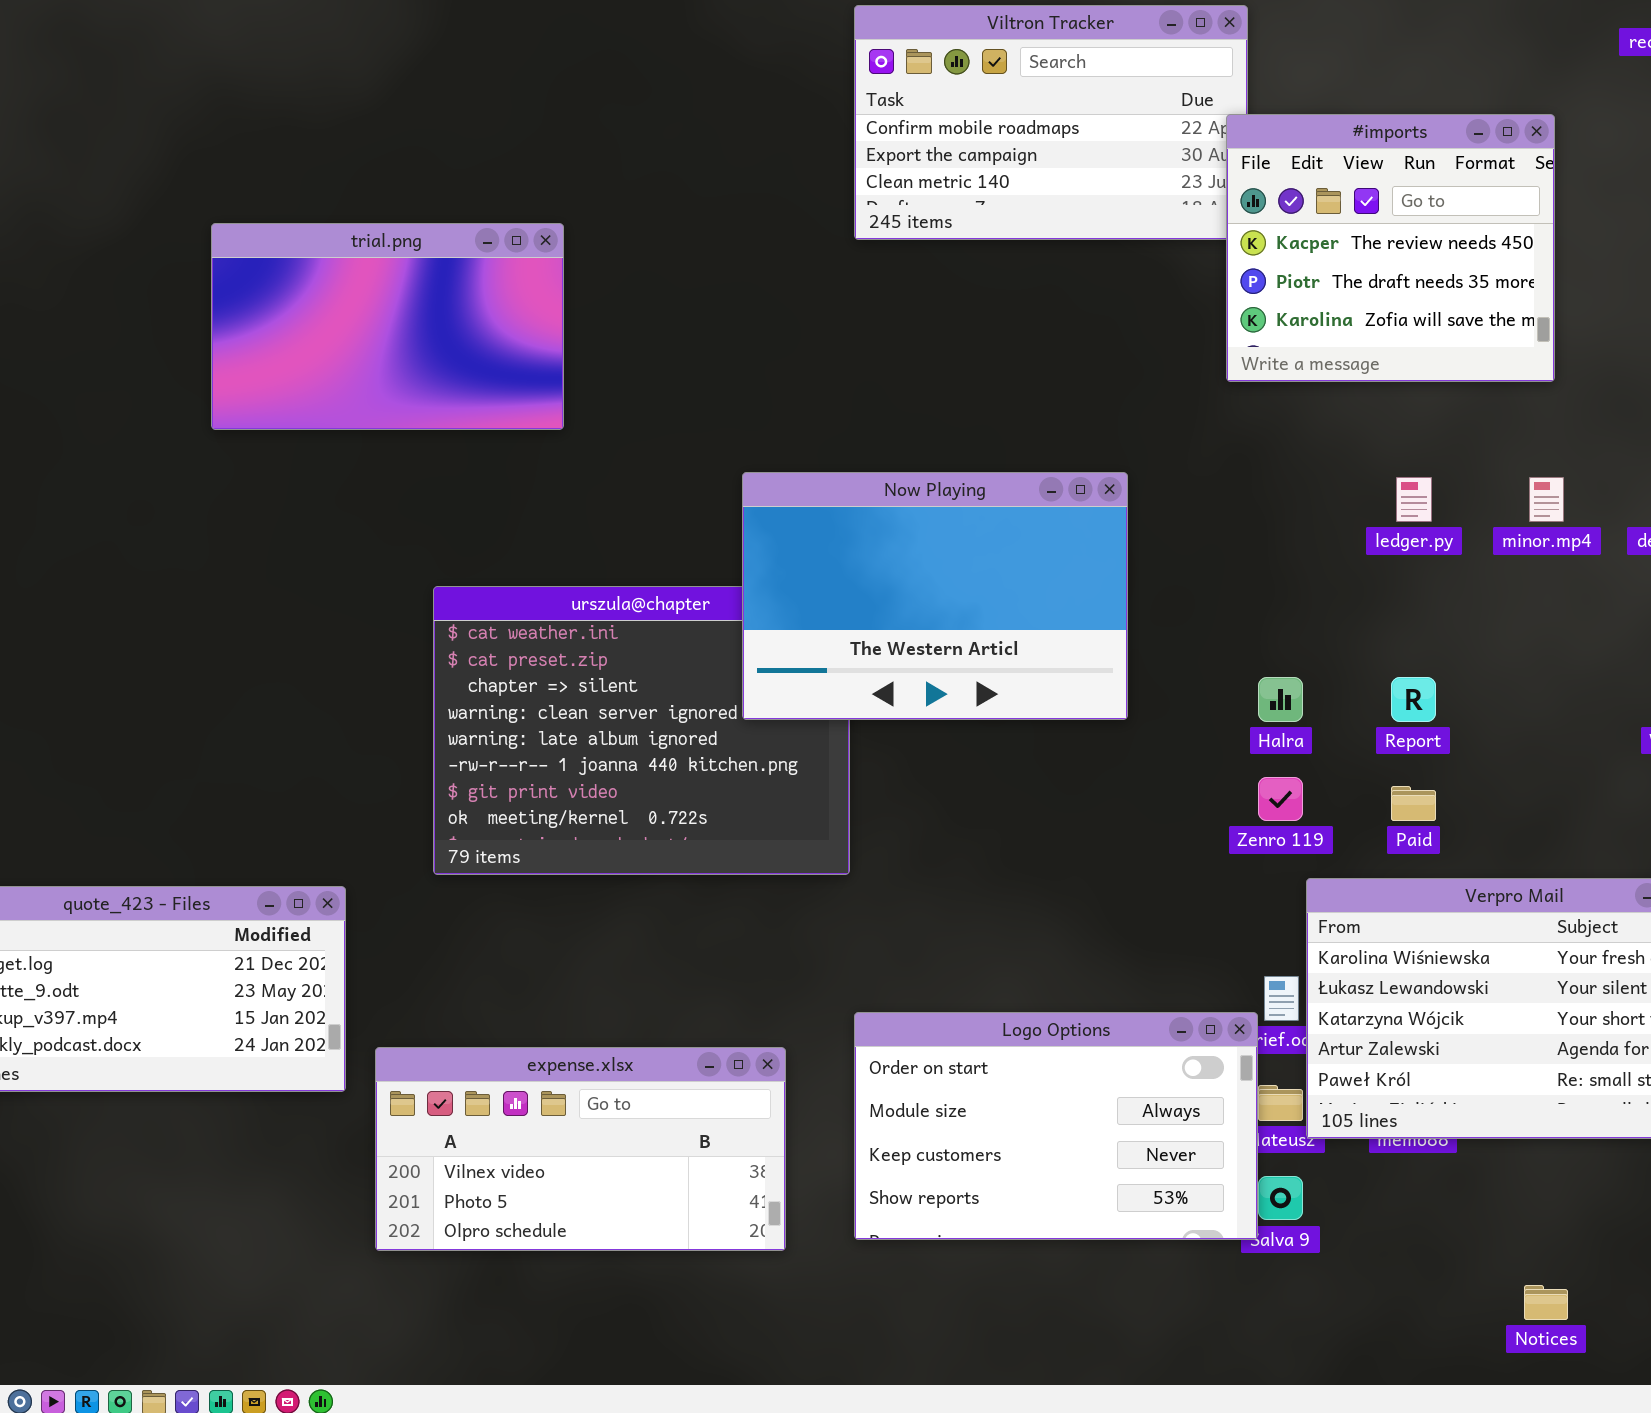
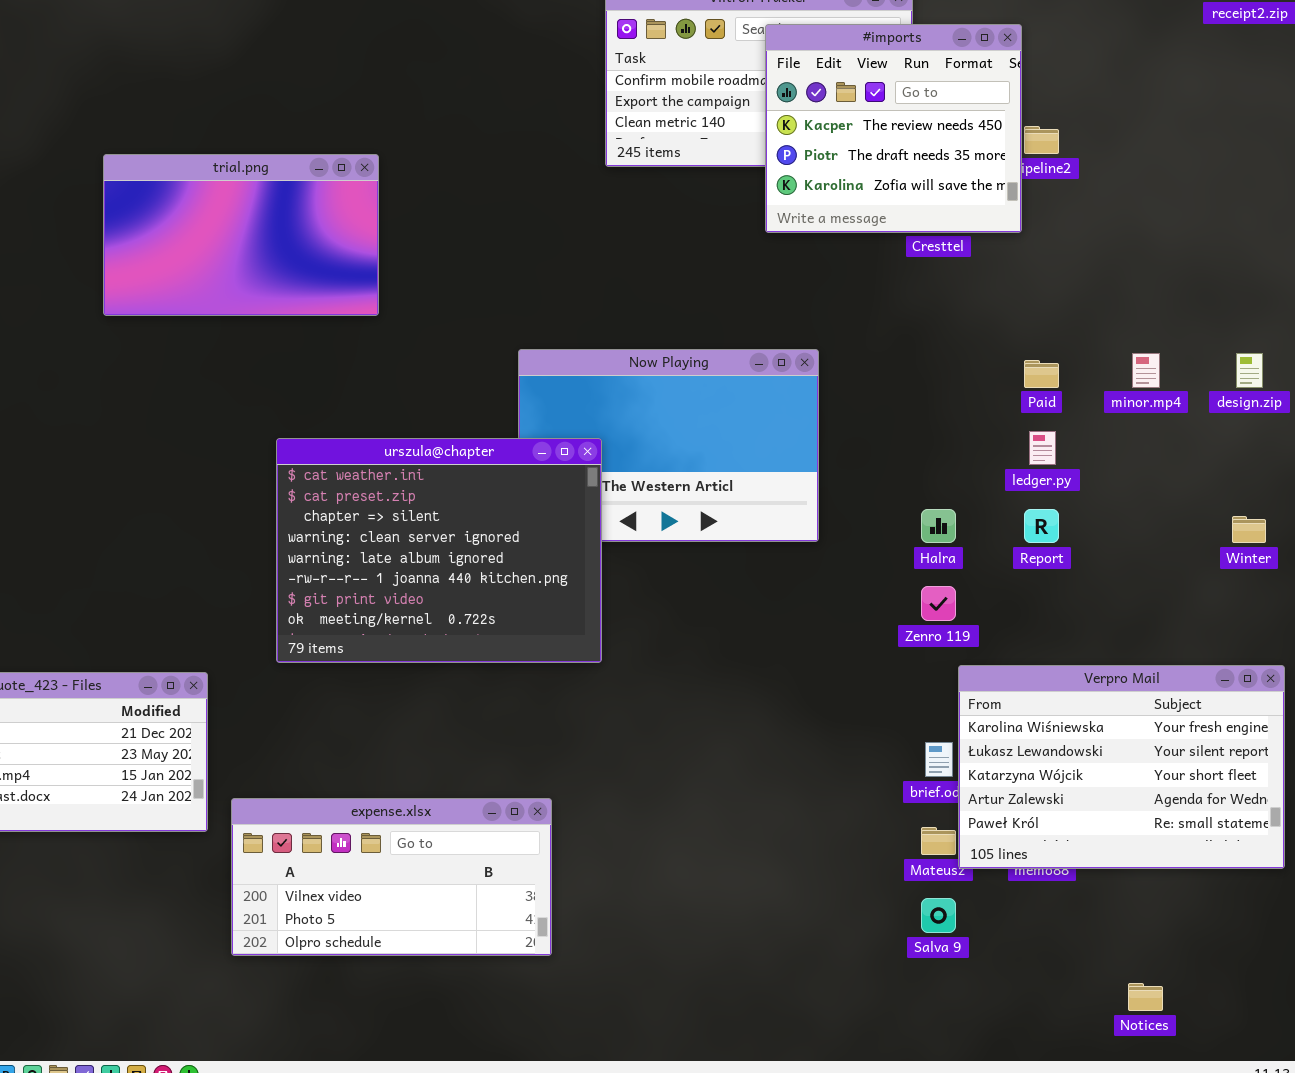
#imports: [1226,114,1555,382] -> [765,24,1022,233], moved
ledger.py: [1396,477,1432,522] -> [1029,431,1056,465], moved
urszula@chapter: [433,586,850,875] -> [276,438,602,663], raised
Paid: [1391,786,1436,821] -> [1024,360,1059,388], moved
Logo Options: [854,1012,1258,1240] -> none, closed

